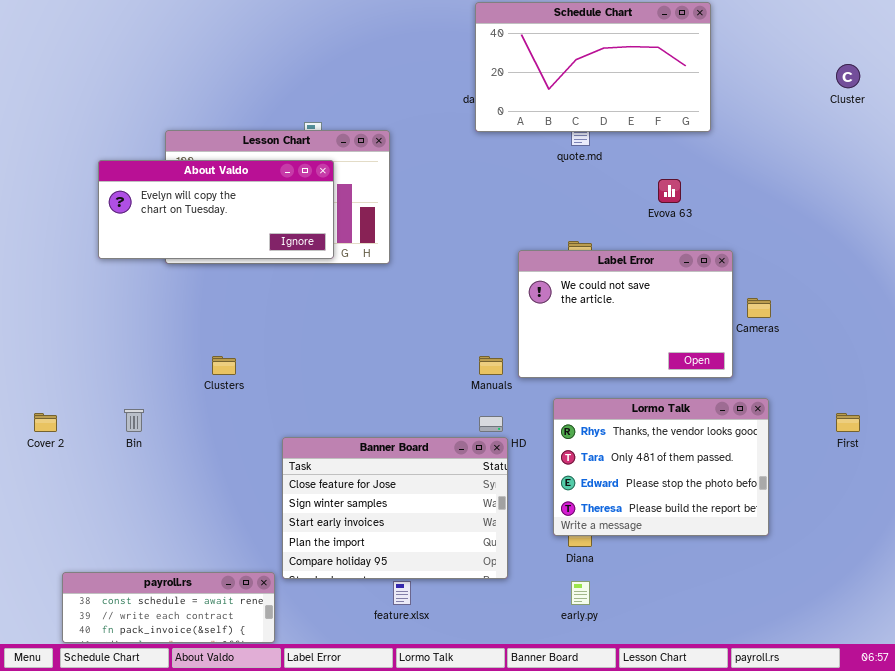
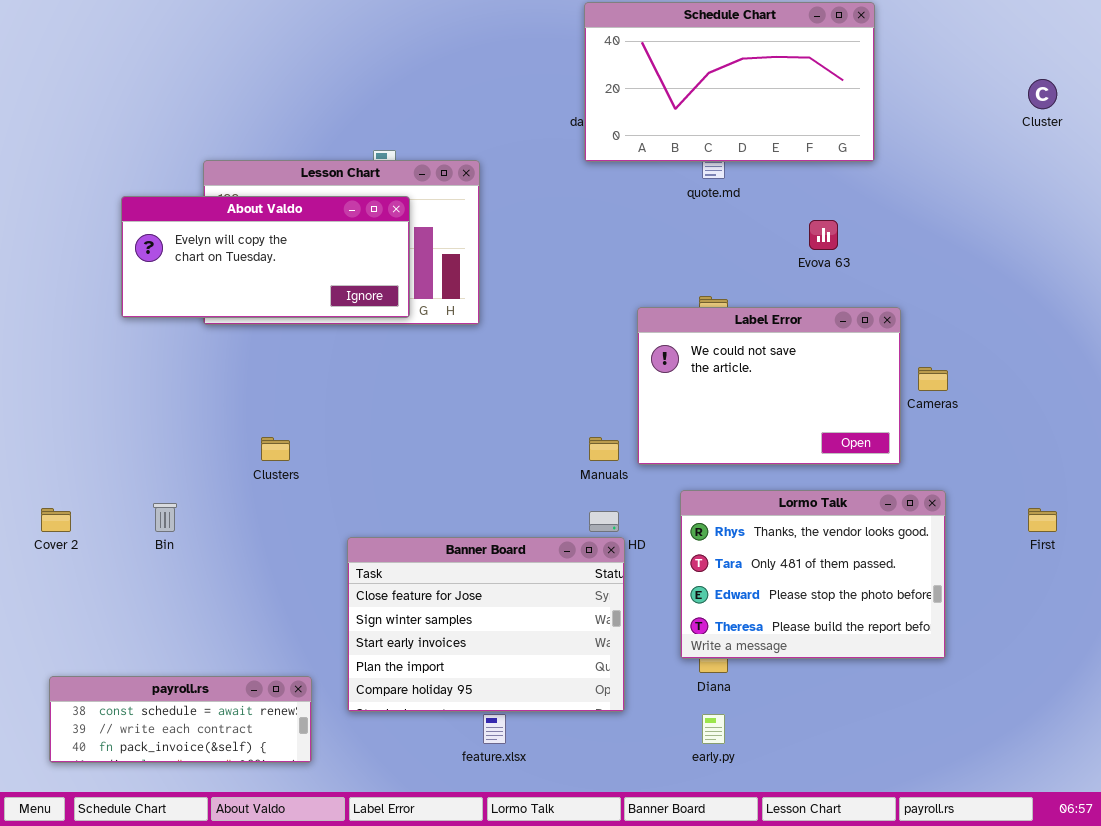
payroll.rs: [62,572,275,643] -> [49,676,312,763], moved

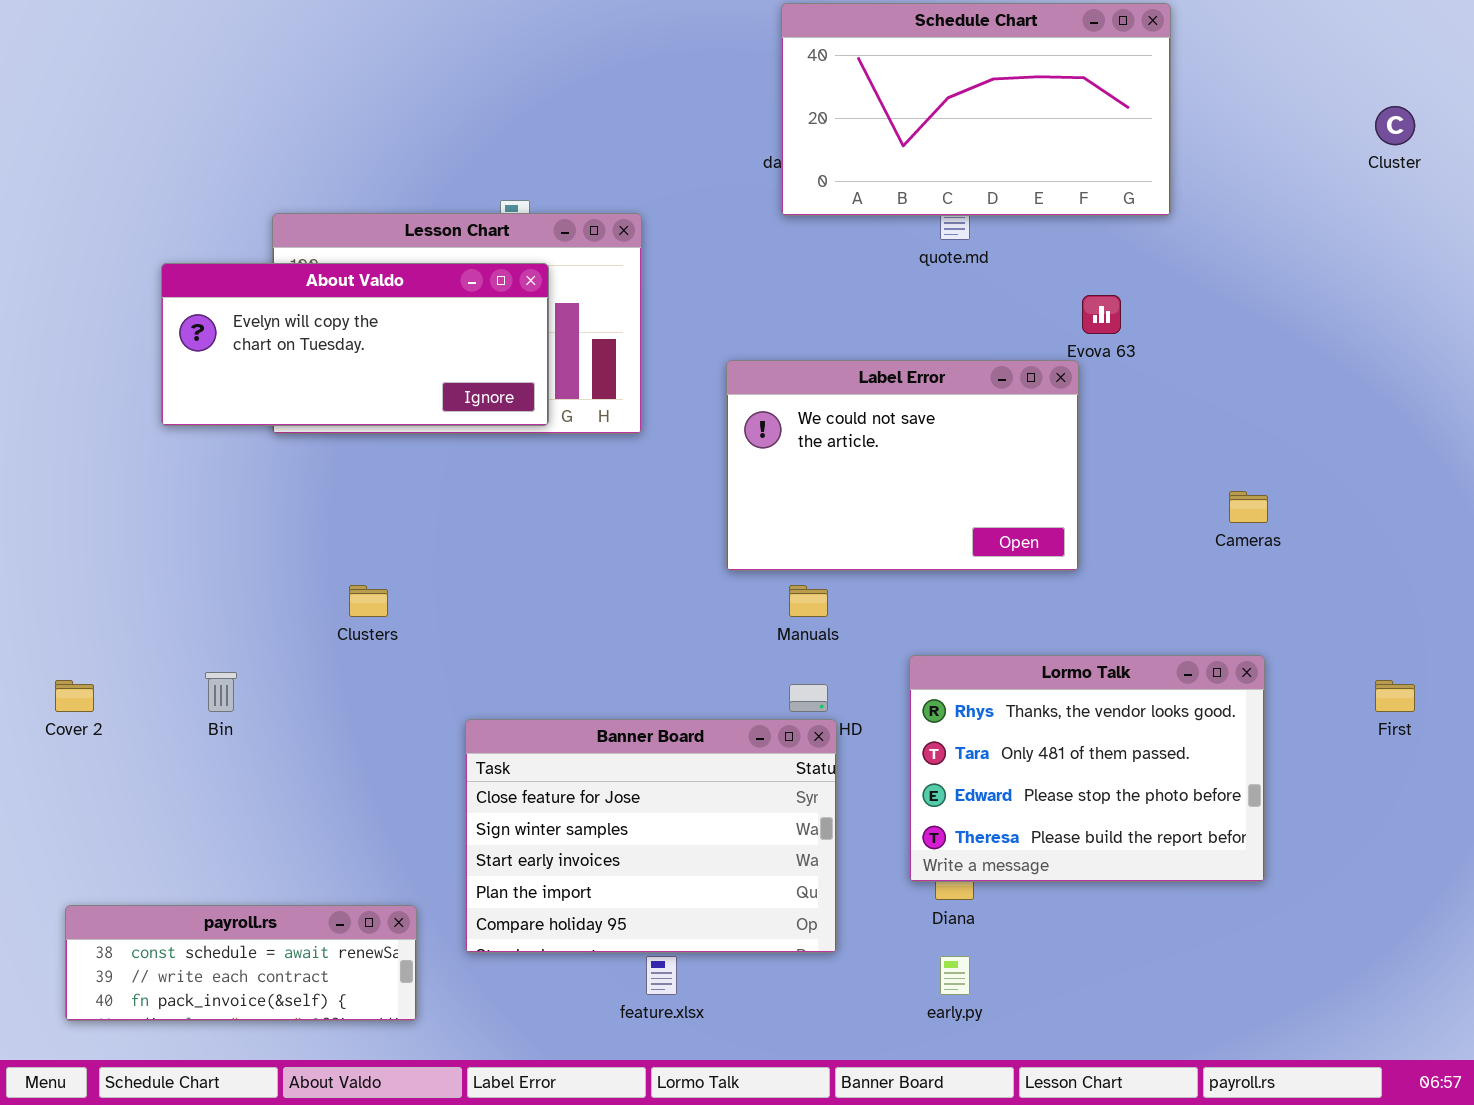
Label Error: [637,307,901,465] -> [726,360,1079,571], moved

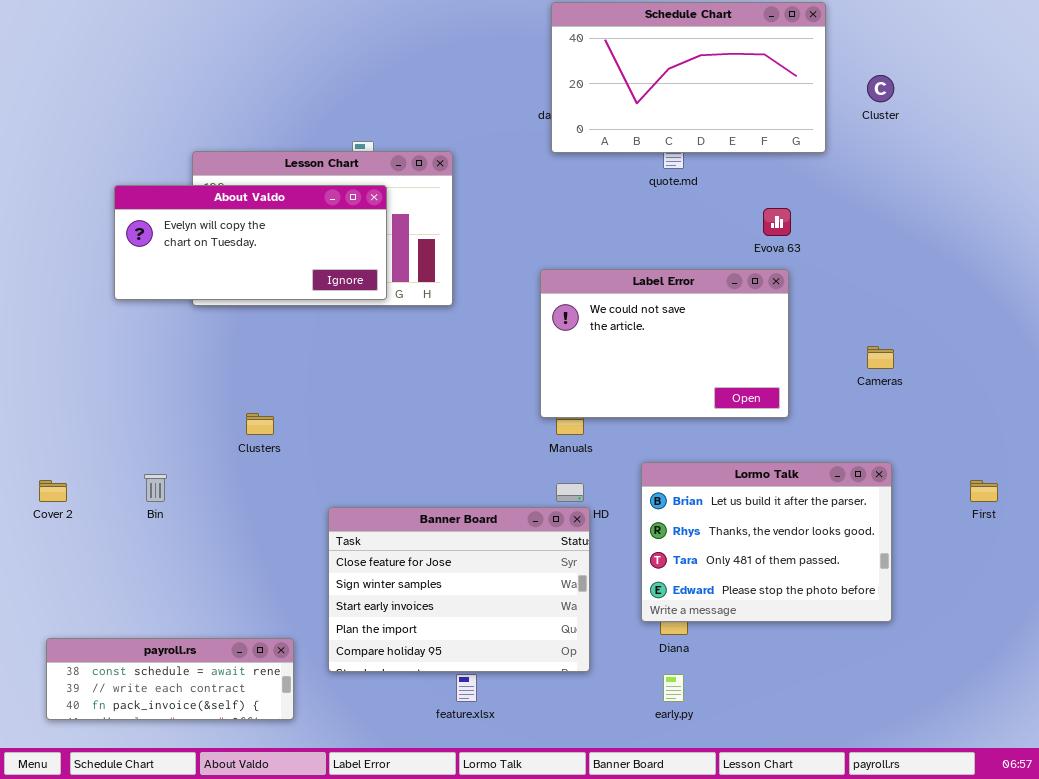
Cluster: [1375,106,1415,145] -> [867,75,894,102], moved
Label Error: [726,360,1079,571] -> [540,269,789,418], moved
Lormo Talk: [909,655,1265,882] -> [641,462,892,622], scrolled up 1 row

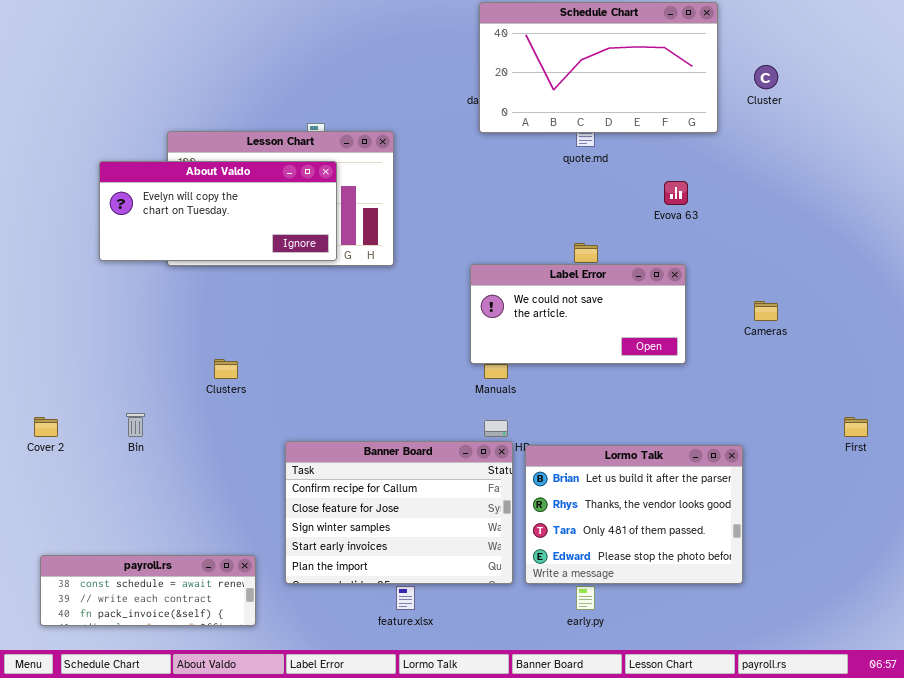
Label Error: [540,269,789,418] -> [470,264,686,364], resized
Lormo Talk: [641,462,892,622] -> [525,445,743,584], moved
Banner Board: [328,507,590,672] -> [285,441,513,584], scrolled up 1 row

